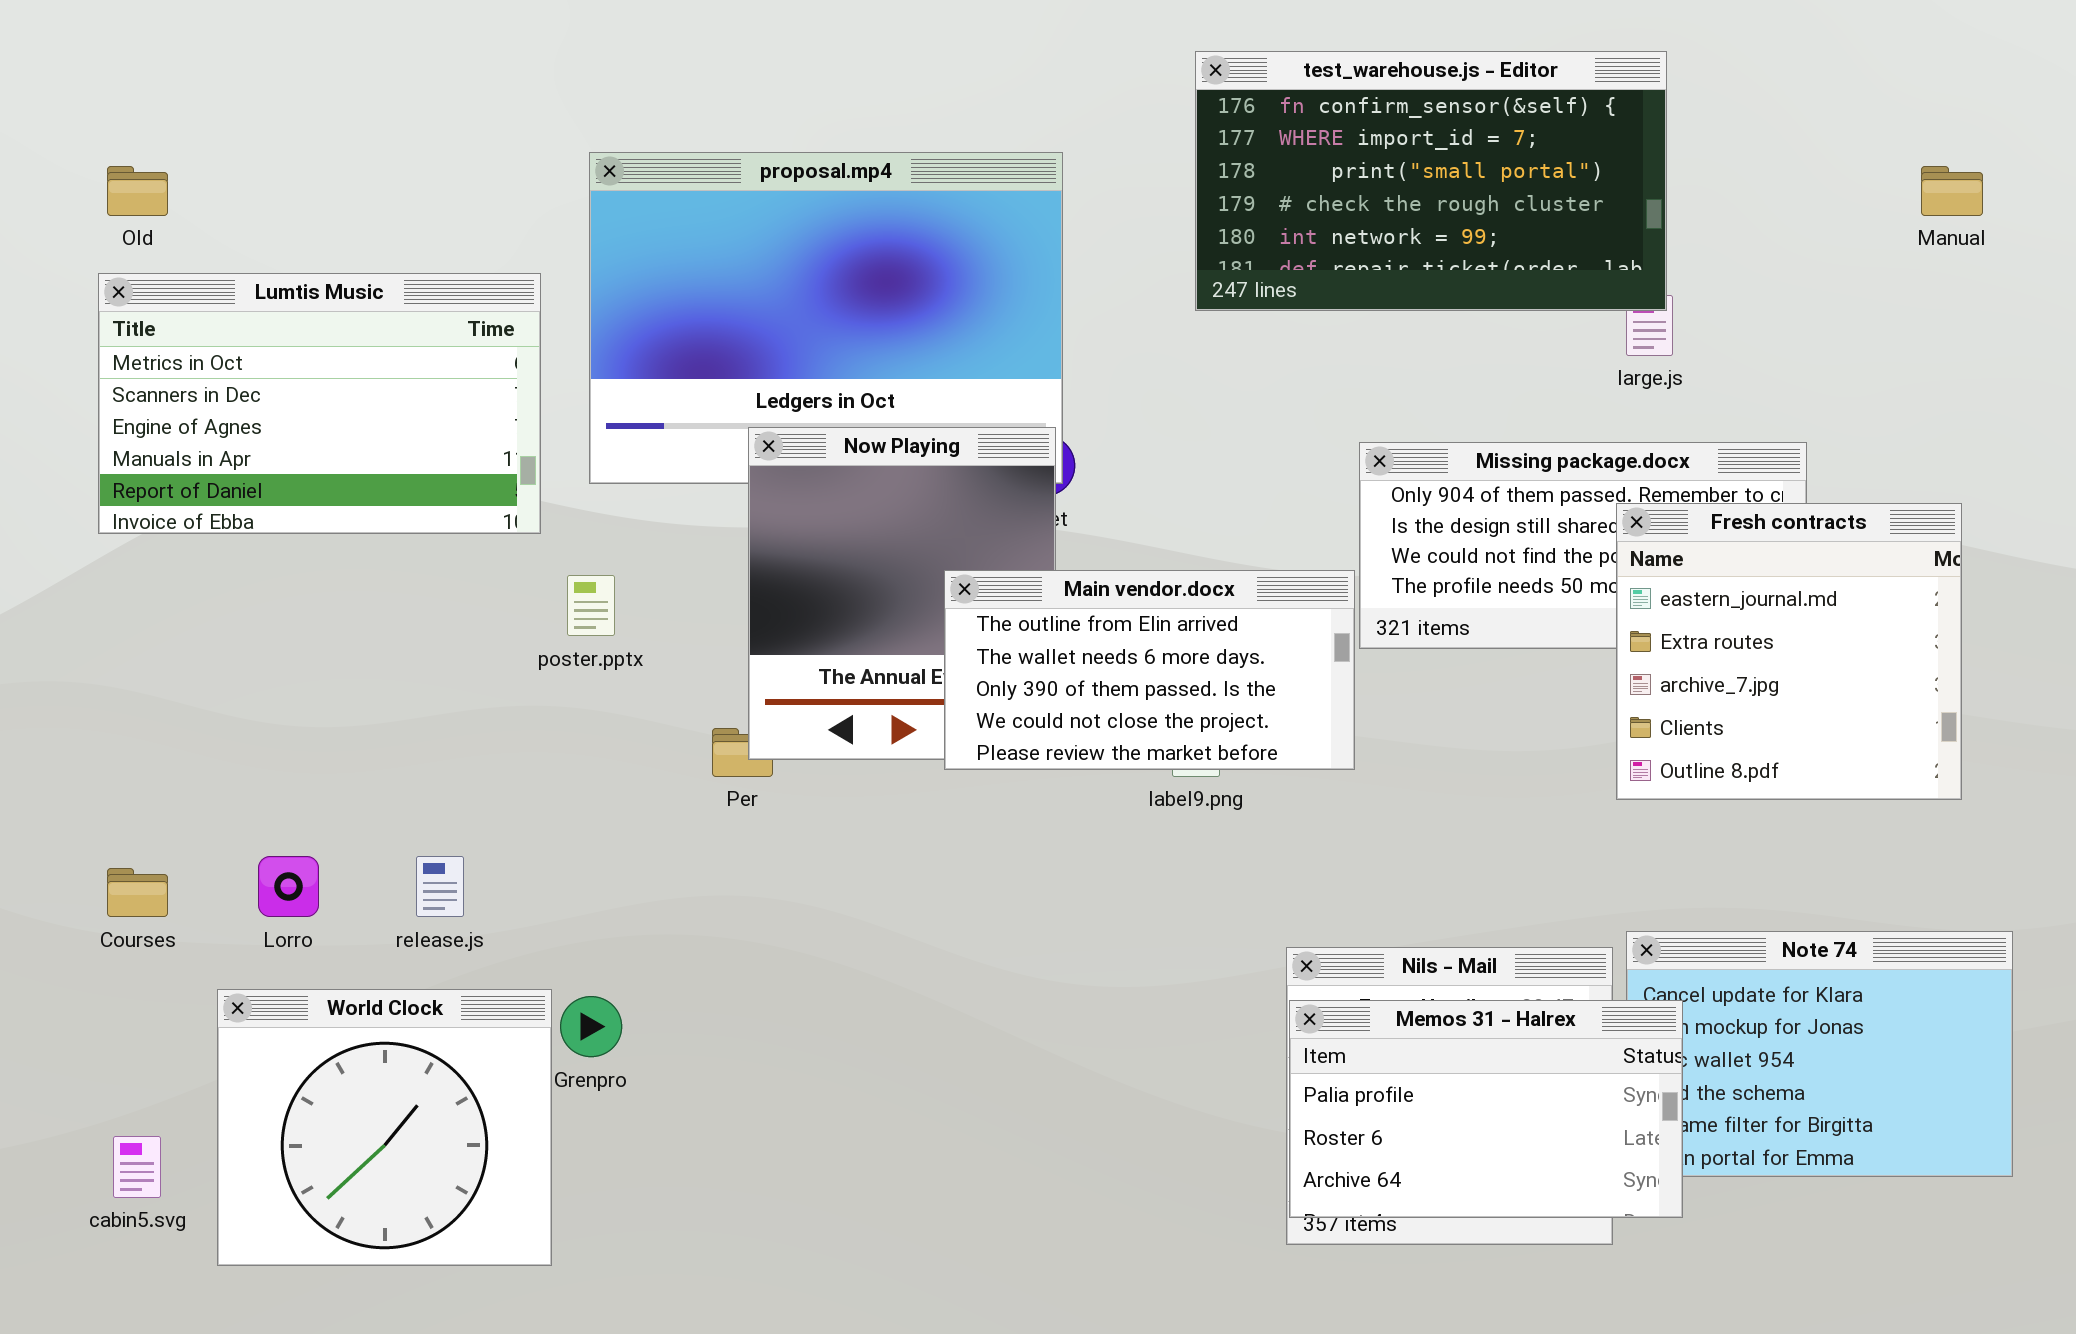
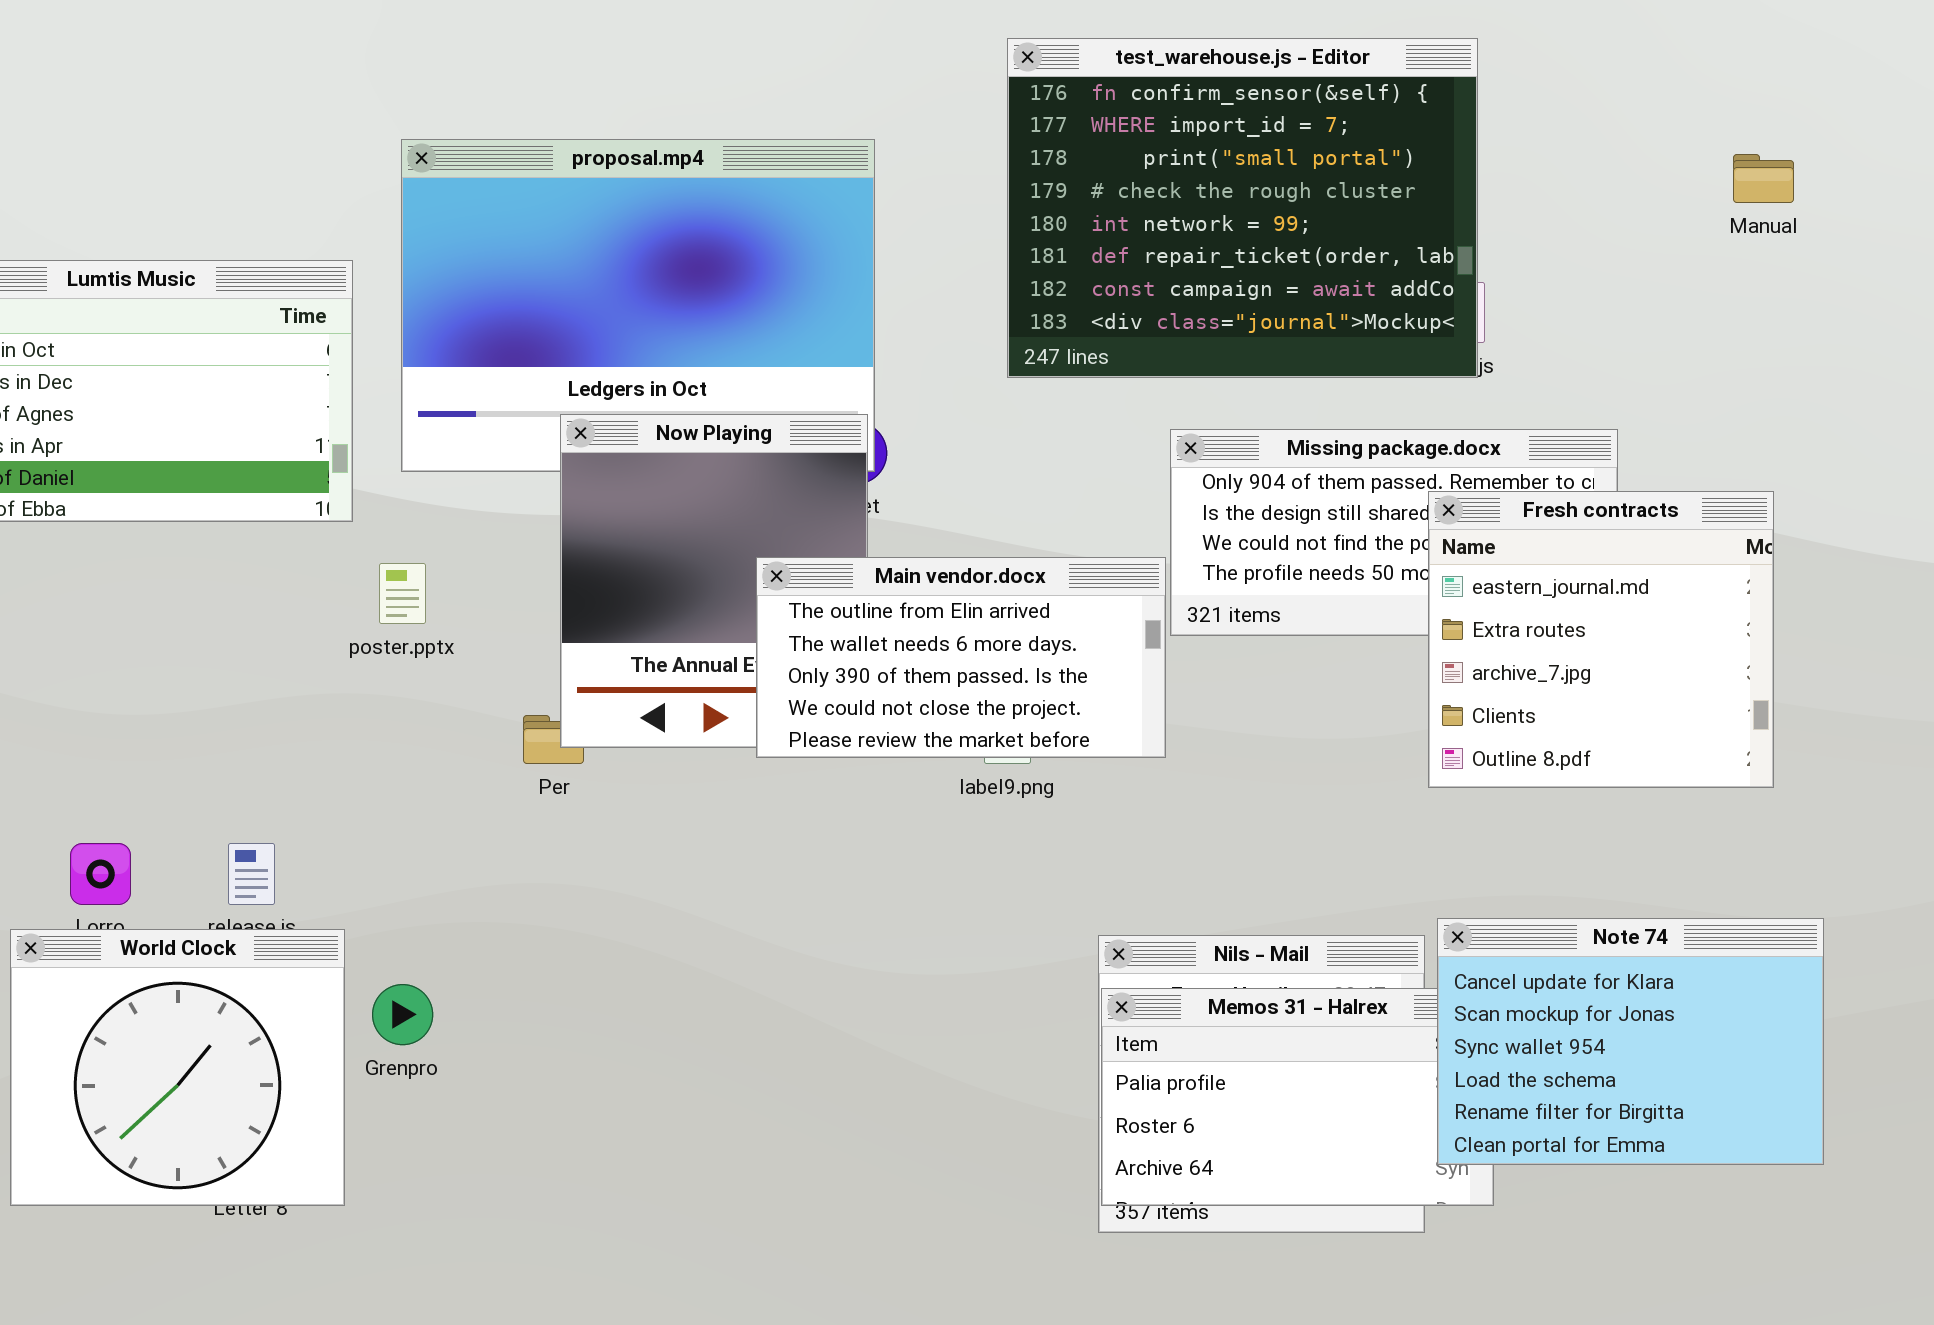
test_warehouse.js - Editor: [1195,51,1667,311] -> [1007,38,1478,378], resized
Note 74: [1626,931,2013,1177] -> [1437,918,1824,1165], raised
World Clock: [217,989,552,1266] -> [10,929,345,1206], moved

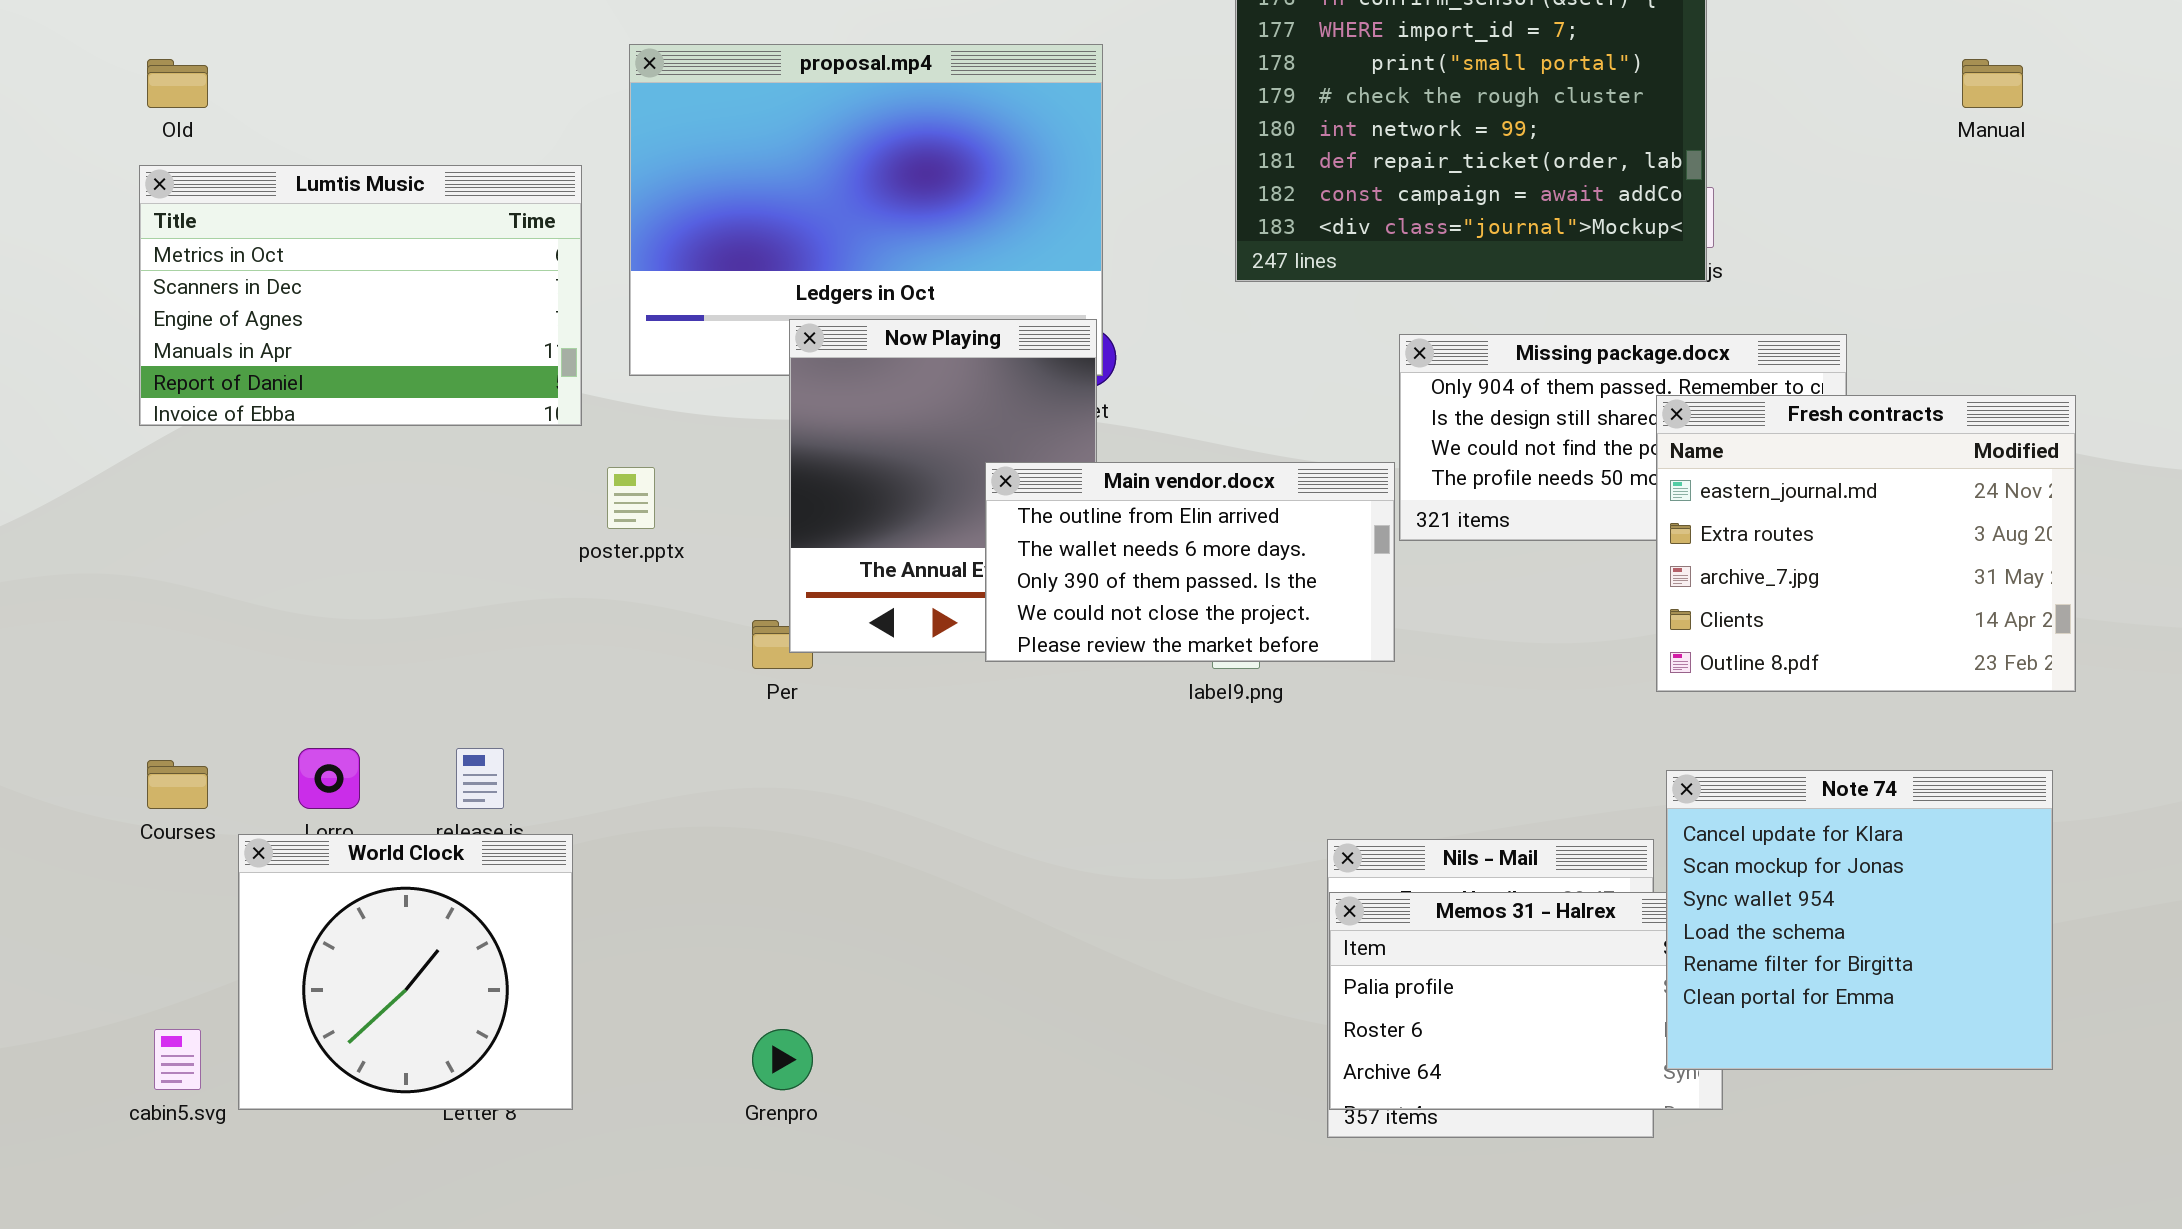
Fresh contracts: [1428,491,1774,788] -> [1656,395,2076,692], resized
Note 74: [1437,918,1824,1165] -> [1666,770,2053,1070], resized
Grenpro: [372,984,433,1045] -> [752,1029,813,1090], moved

